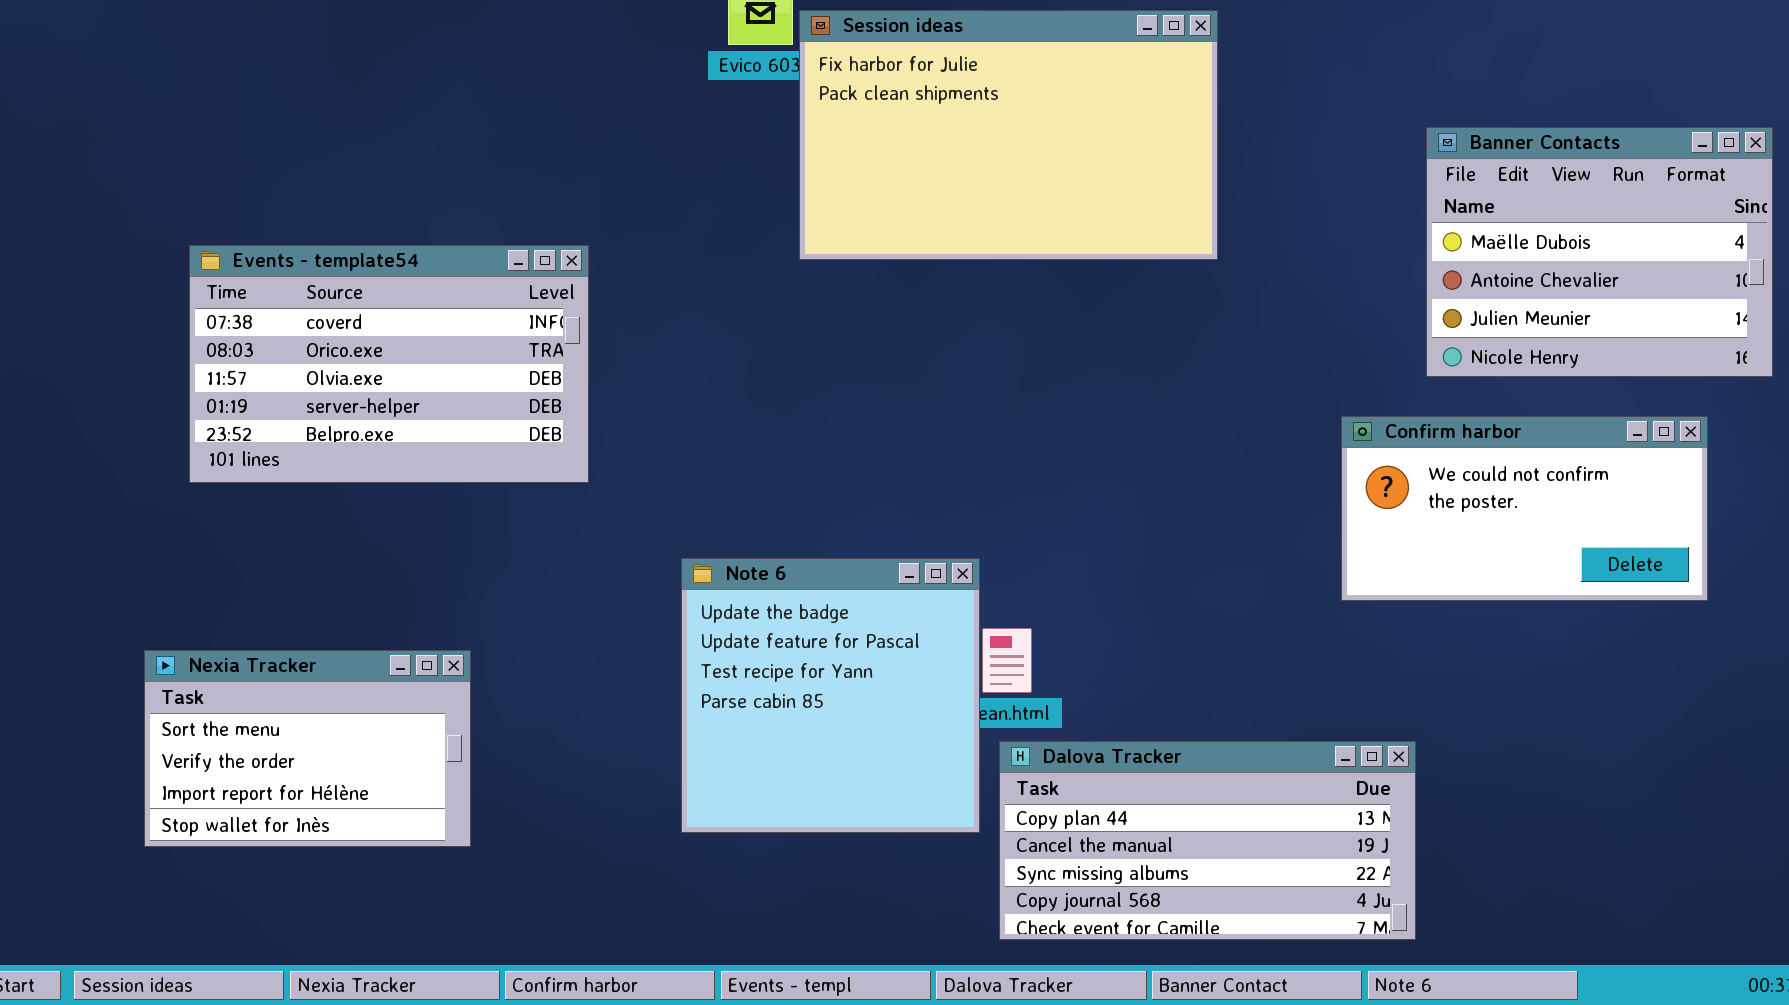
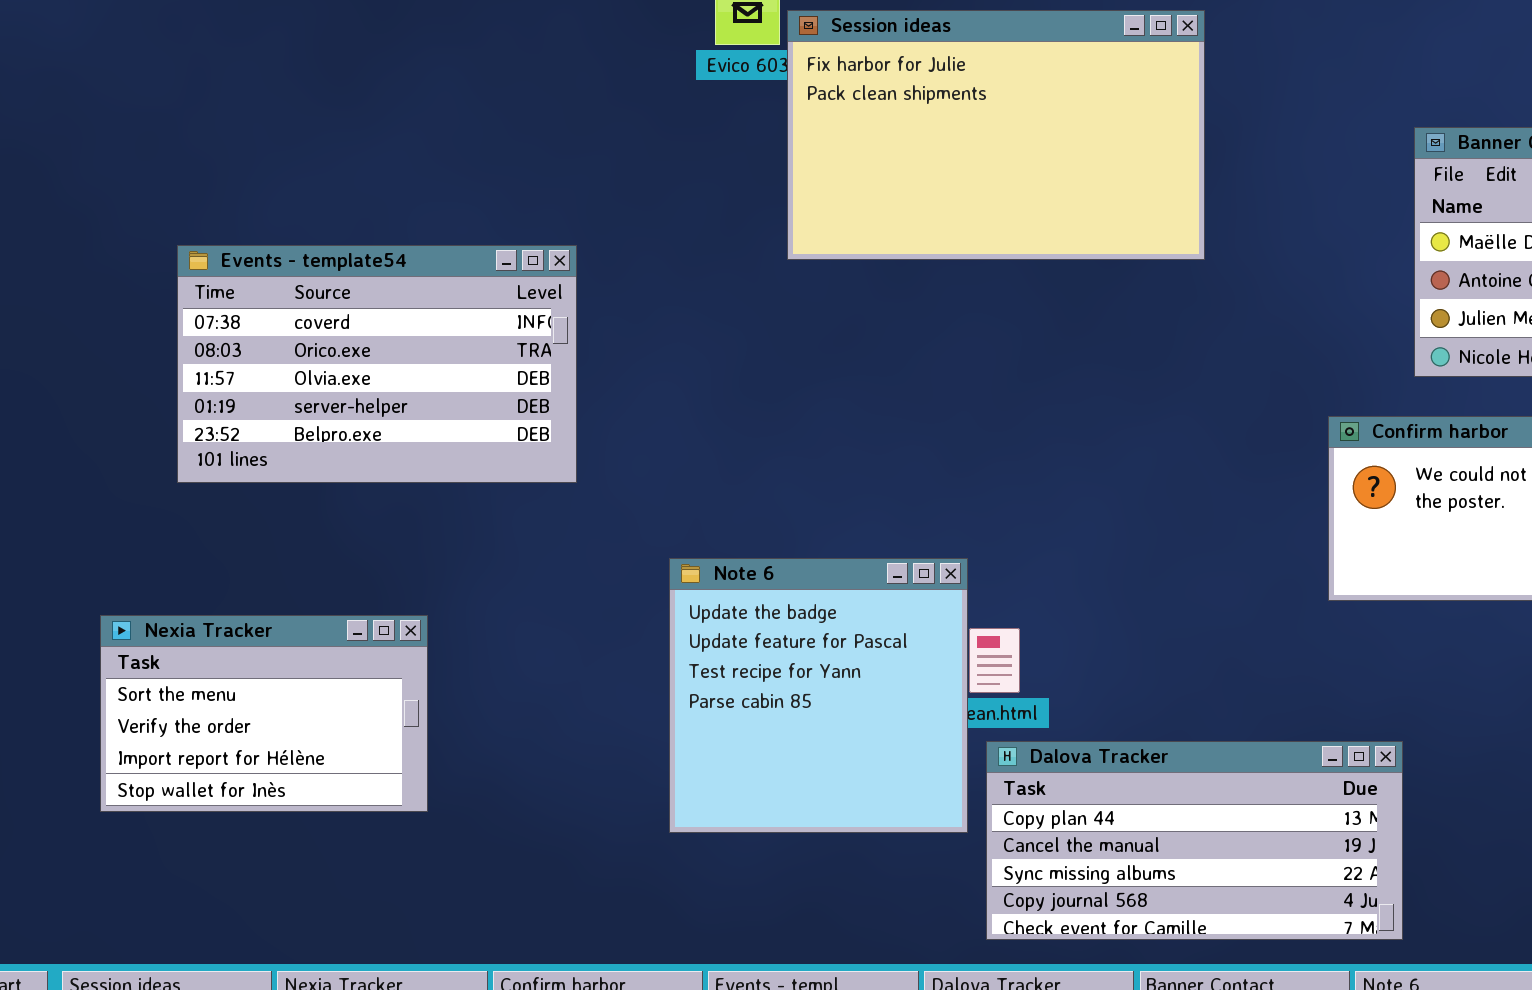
Nexia Tracker: [144,650,471,847] -> [100,615,428,812], moved

